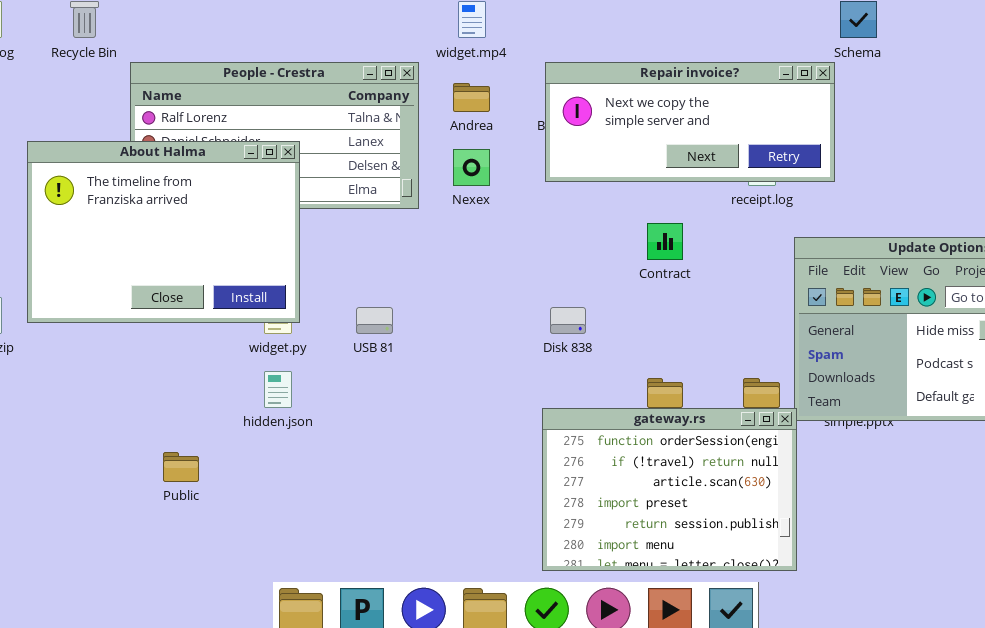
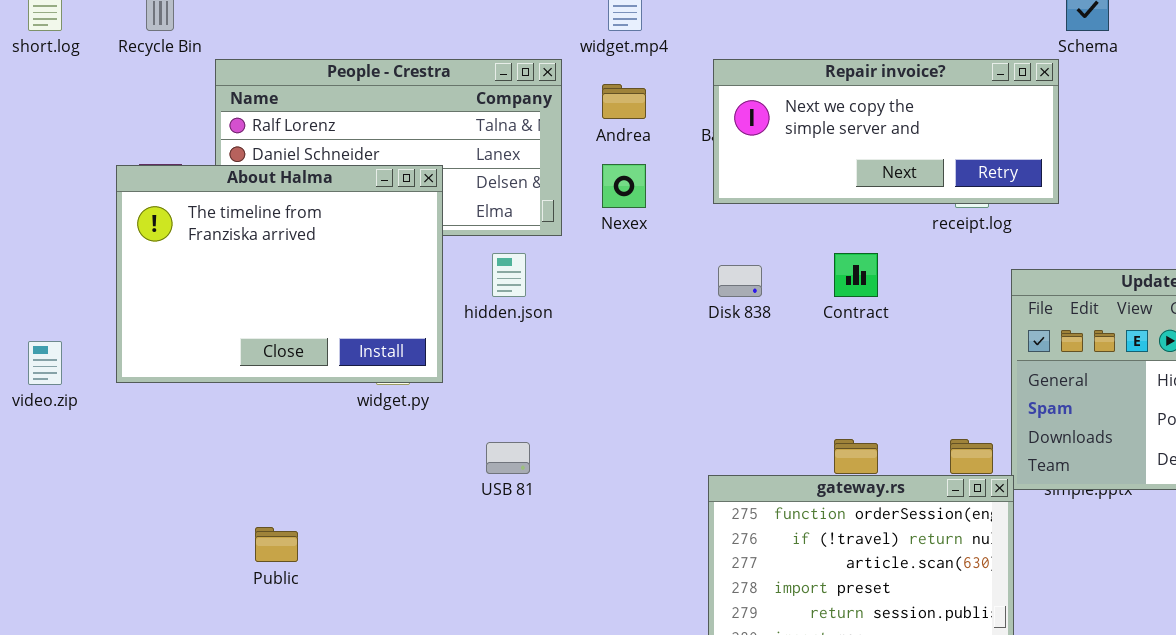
About Halma: [27,141,300,323] -> [116,165,443,383], moved
USB 81: [356,307,393,334] -> [486,442,530,474], moved
Disk 838: [550,307,586,334] -> [718,265,762,297], moved
hidden.json: [264,371,292,408] -> [492,253,526,297], moved

